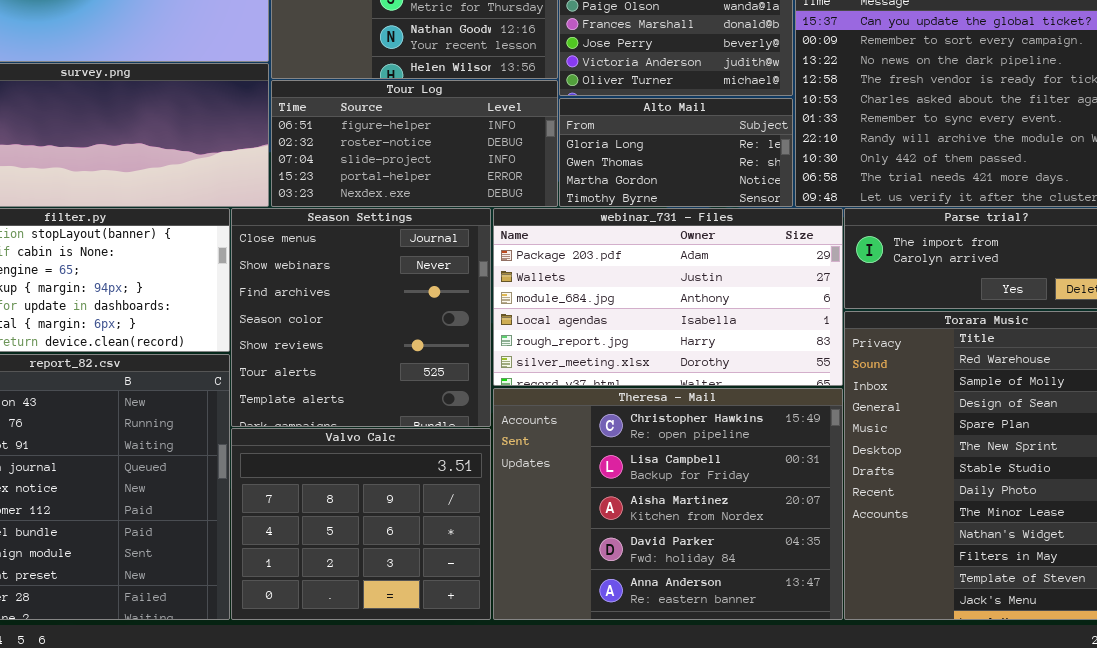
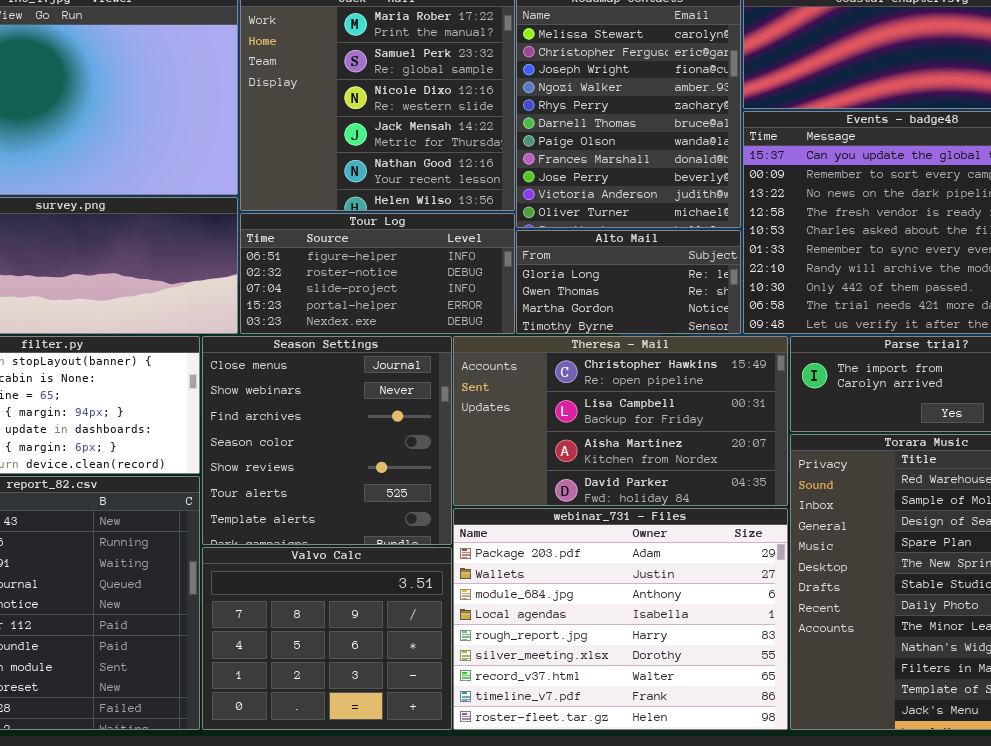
webinar_731 - Files: [493,208,843,386] -> [453,508,788,730], moved, resized
Theresa - Mail: [493,388,843,620] -> [453,336,788,506], moved, resized

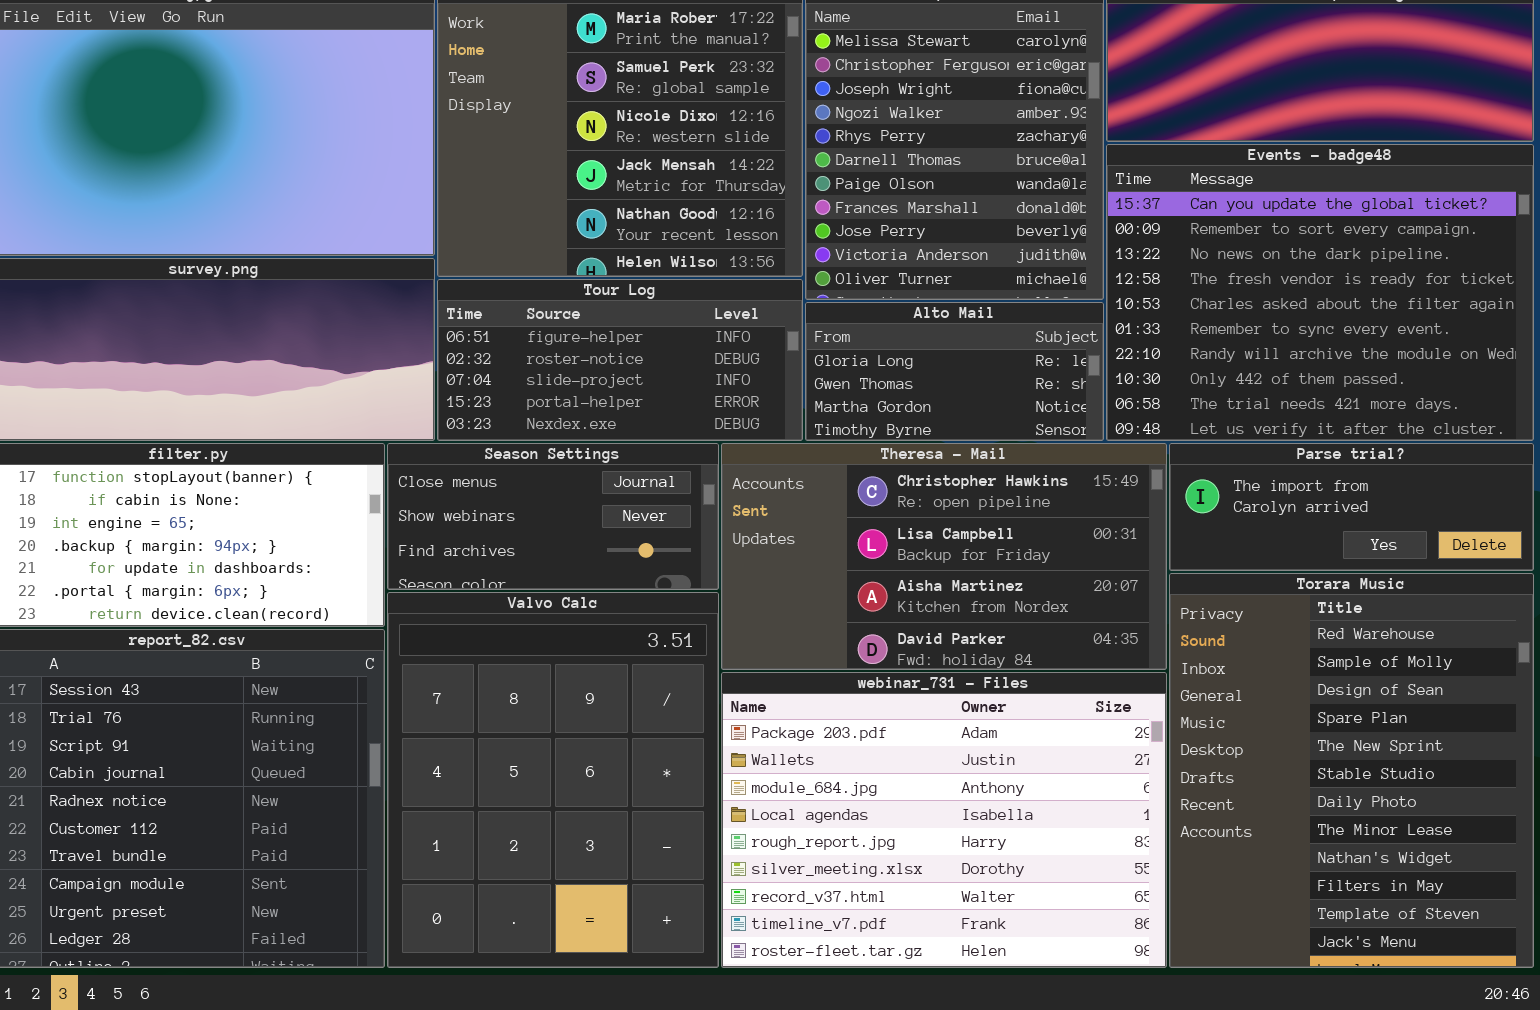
Season Settings: [202,336,452,545] -> [387,443,719,590], resized
Valvo Calc: [202,547,452,730] -> [387,592,719,968], resized

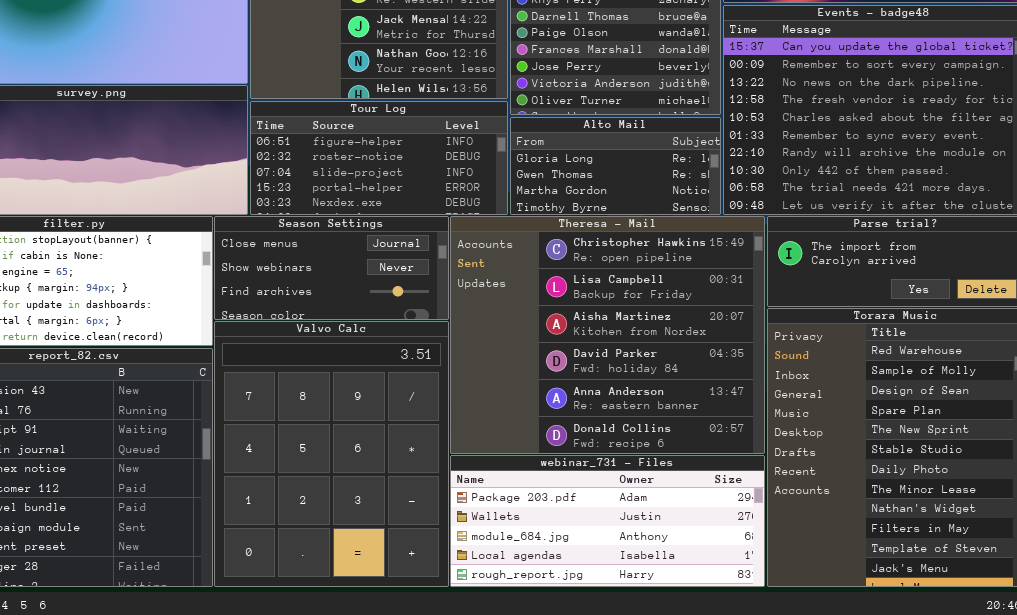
Theresa - Mail: [721,443,1167,670] -> [450,216,765,454], resized
webinar_731 - Files: [721,672,1167,968] -> [450,455,765,587], resized

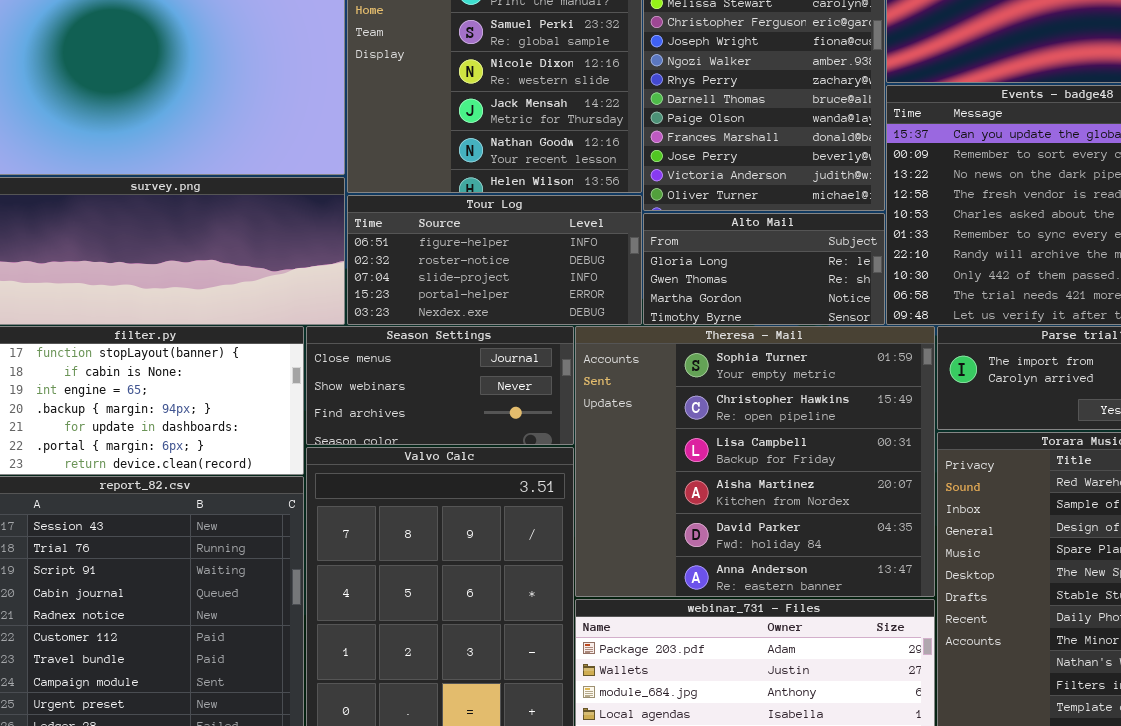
Theresa - Mail: [450,216,765,454] -> [575,326,935,597], scrolled up 1 row

